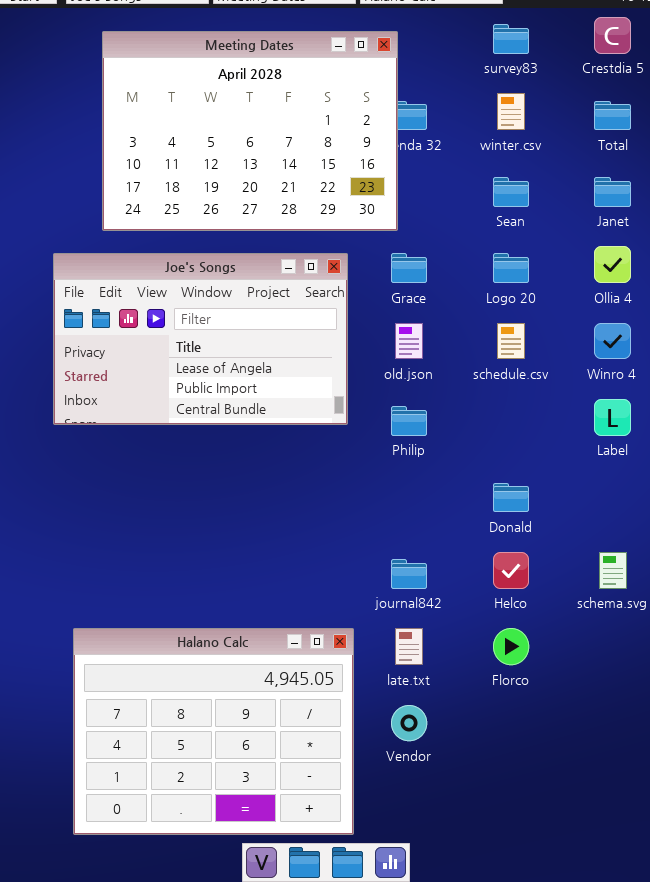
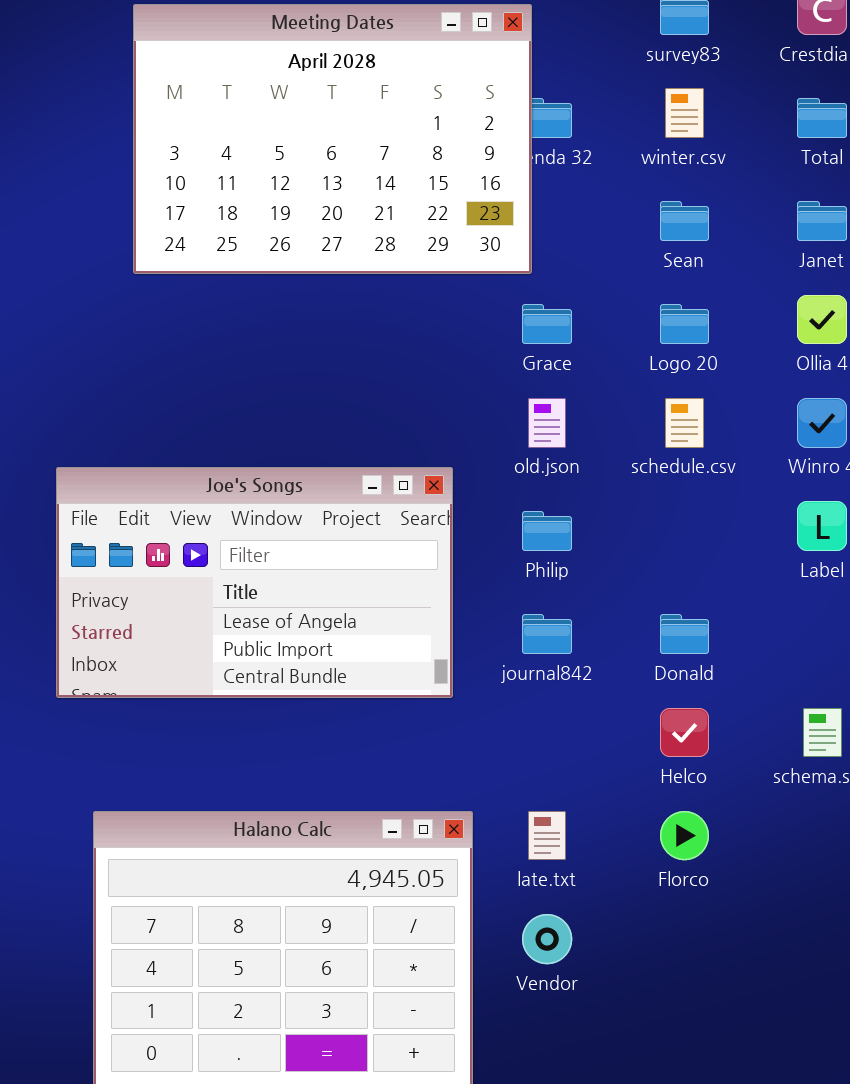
Joe's Songs: [53,253,348,425] -> [56,467,453,698], moved
journal842: [391,559,427,589] -> [522,614,572,654], moved

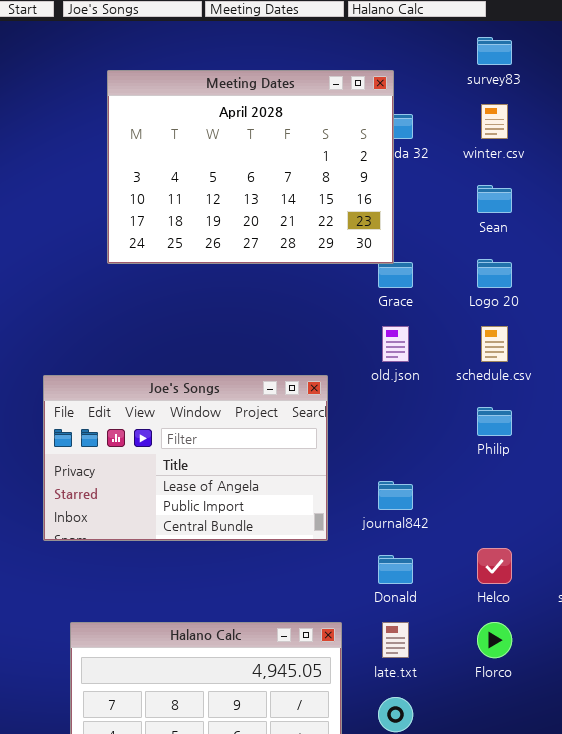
Meeting Dates: [133,4,532,274] -> [107,70,394,264], moved
Philip: [522,511,572,551] -> [477,407,512,436], moved
Donald: [660,614,709,654] -> [378,555,413,584], moved

